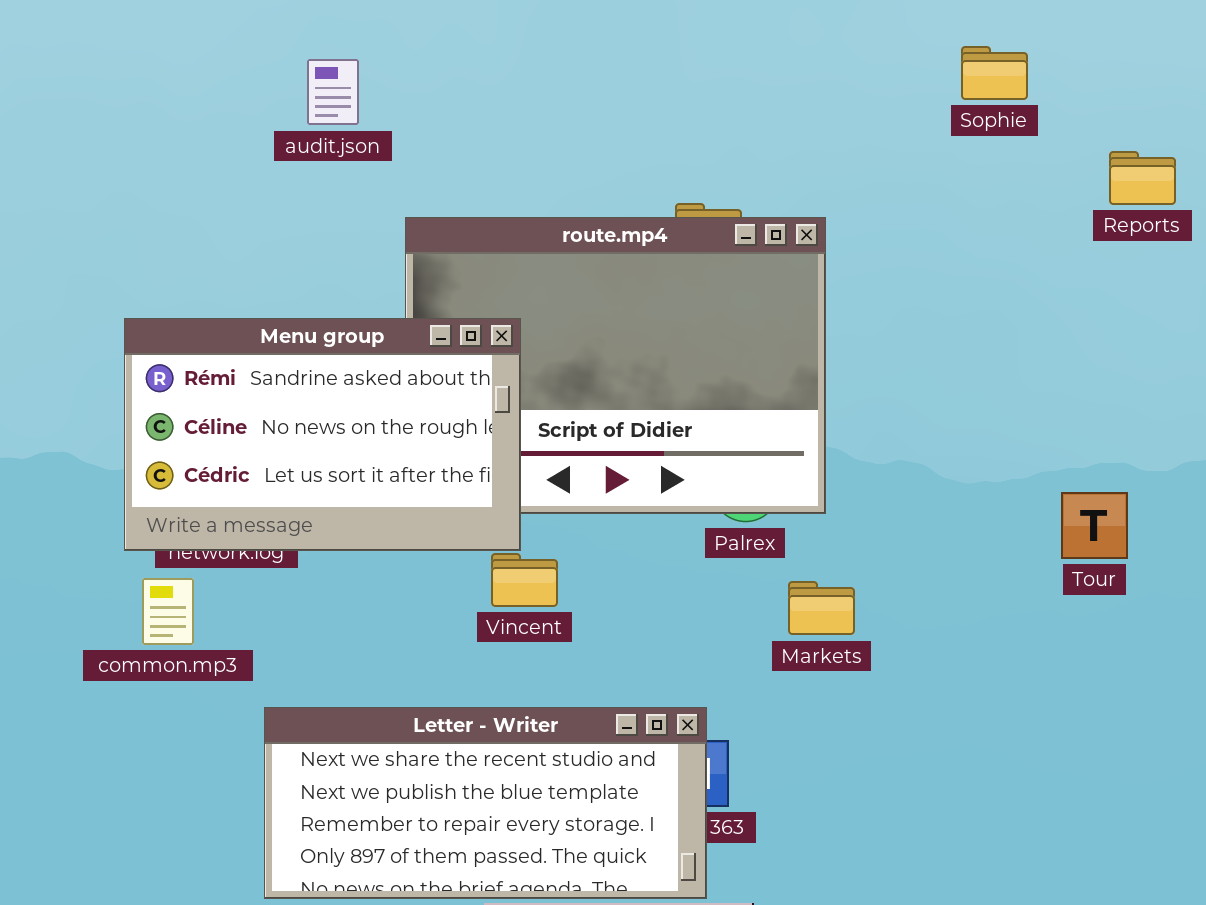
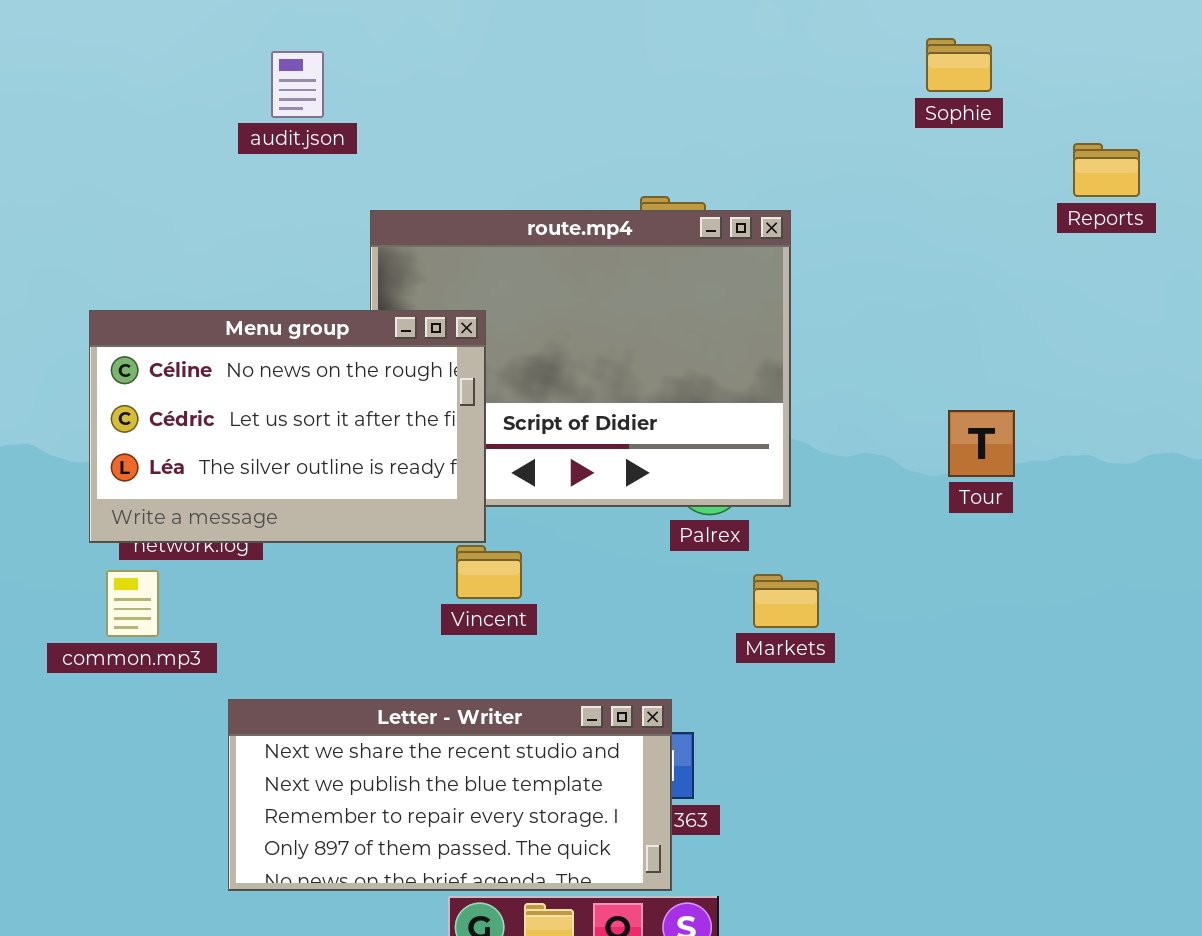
Menu group: [124,318,521,551] -> [89,310,486,543], scrolled down 1 row
Tour: [1061,492,1128,559] -> [948,410,1015,477], moved

